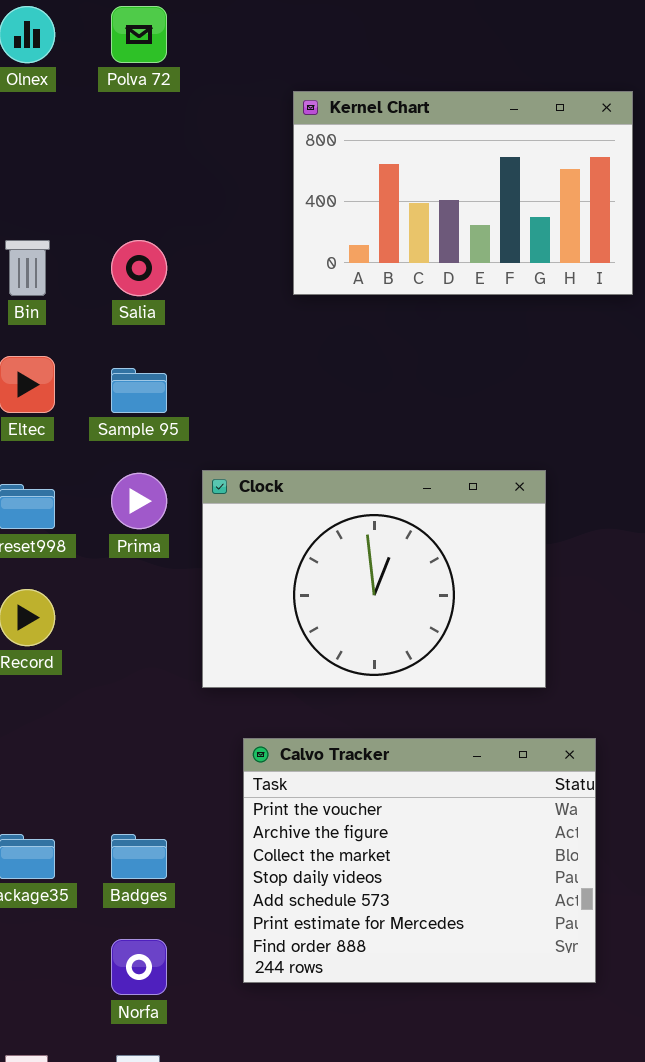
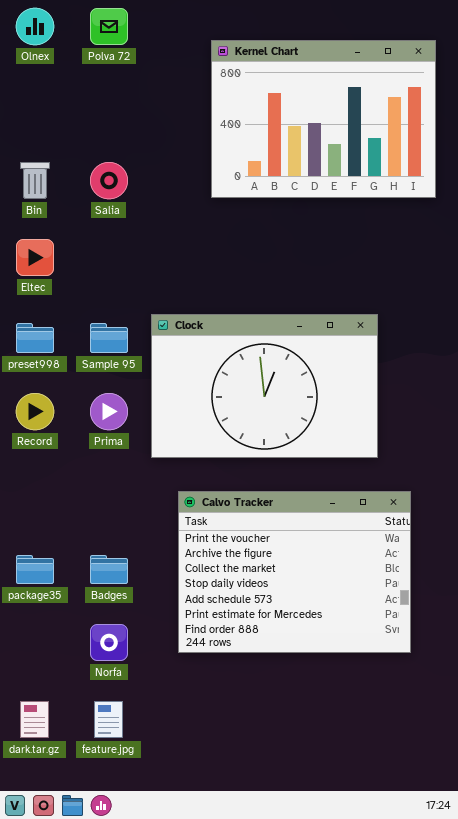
Kernel Chart: [293,91,633,295] -> [211,40,436,198], resized
Sample 95: [111,368,167,413] -> [90,323,128,353], moved
Prima: [111,473,167,529] -> [90,393,128,430], moved

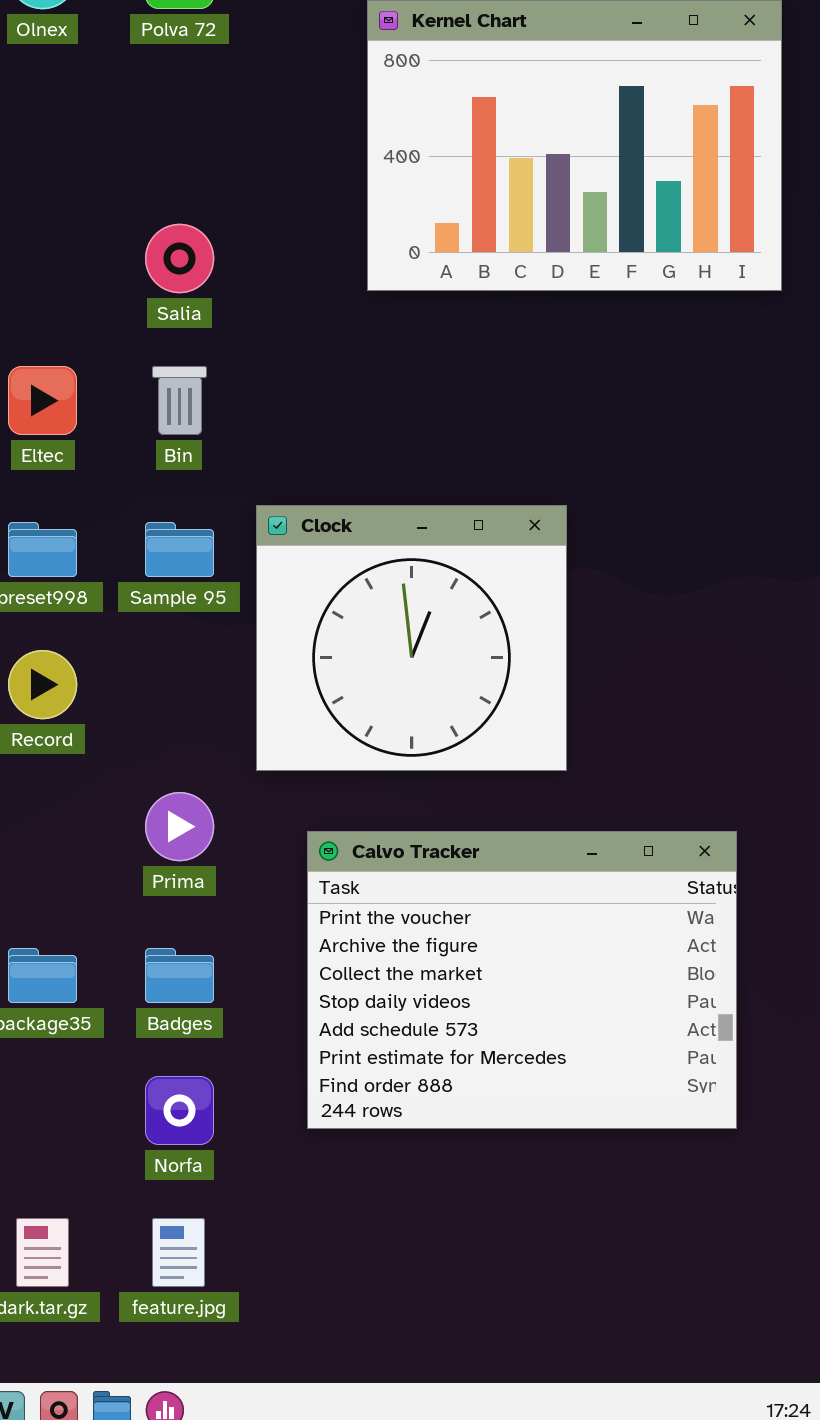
Bin: [20,162,50,199] -> [152,366,207,435], moved
Clock: [151,314,378,458] -> [256,505,567,771], resized
Prima: [90,393,128,430] -> [145,792,214,861], moved

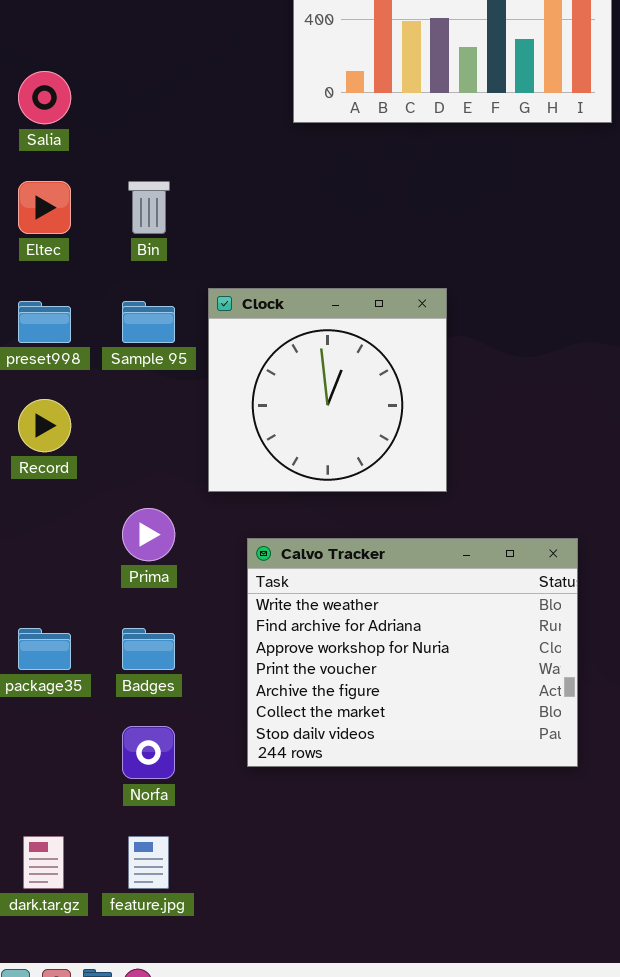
Salia: [145,224,214,293] -> [18,71,71,124], moved
Calvo Tracker: [307,831,737,1129] -> [247,538,578,767], scrolled up 3 rows

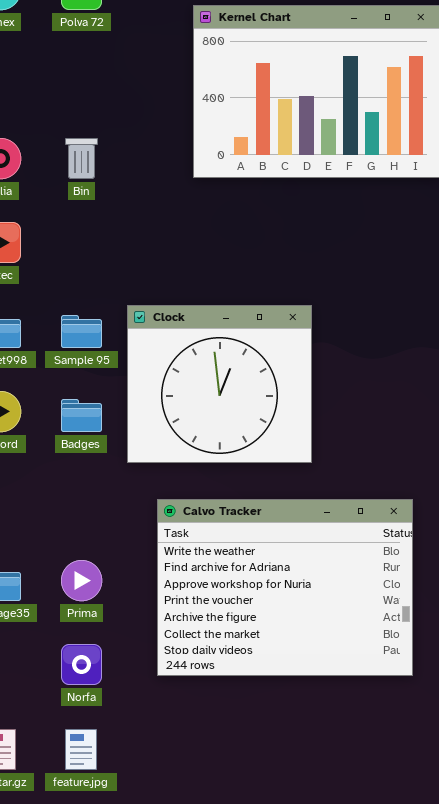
Bin: [128,181,170,234] -> [65,138,98,179], moved
Prima: [122,508,175,561] -> [61,560,102,601], moved
Badges: [122,628,175,670] -> [61,399,102,432], moved

